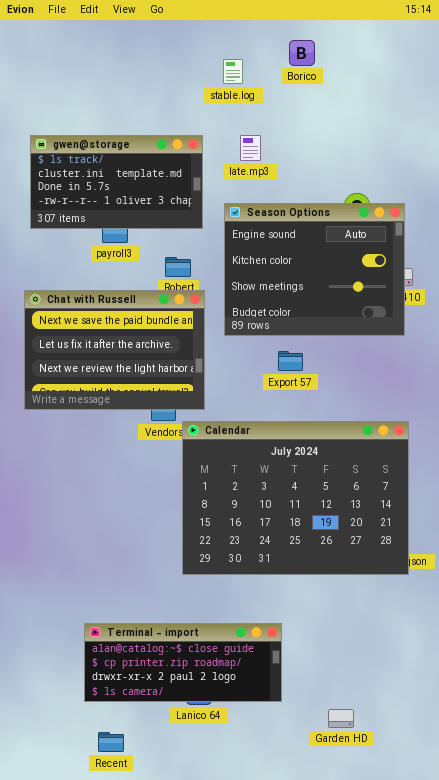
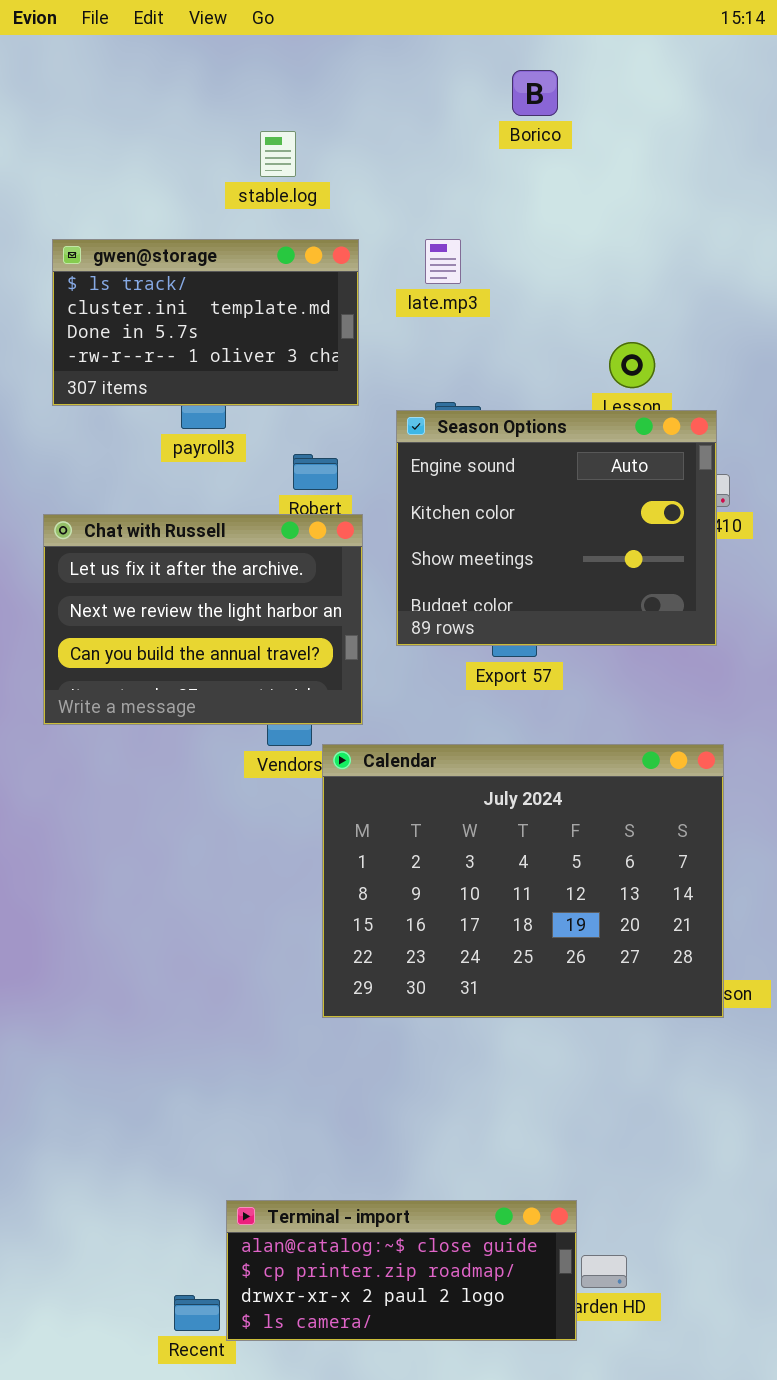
stable.log: [223,59,243,84] -> [260,131,296,177], moved
Season Options: [224,203,405,336] -> [396,410,717,646], moved
Chat with Russell: [24,290,205,410] -> [43,514,363,725], scrolled down 1 row
Terminal - import: [84,623,282,702] -> [226,1200,577,1341], moved

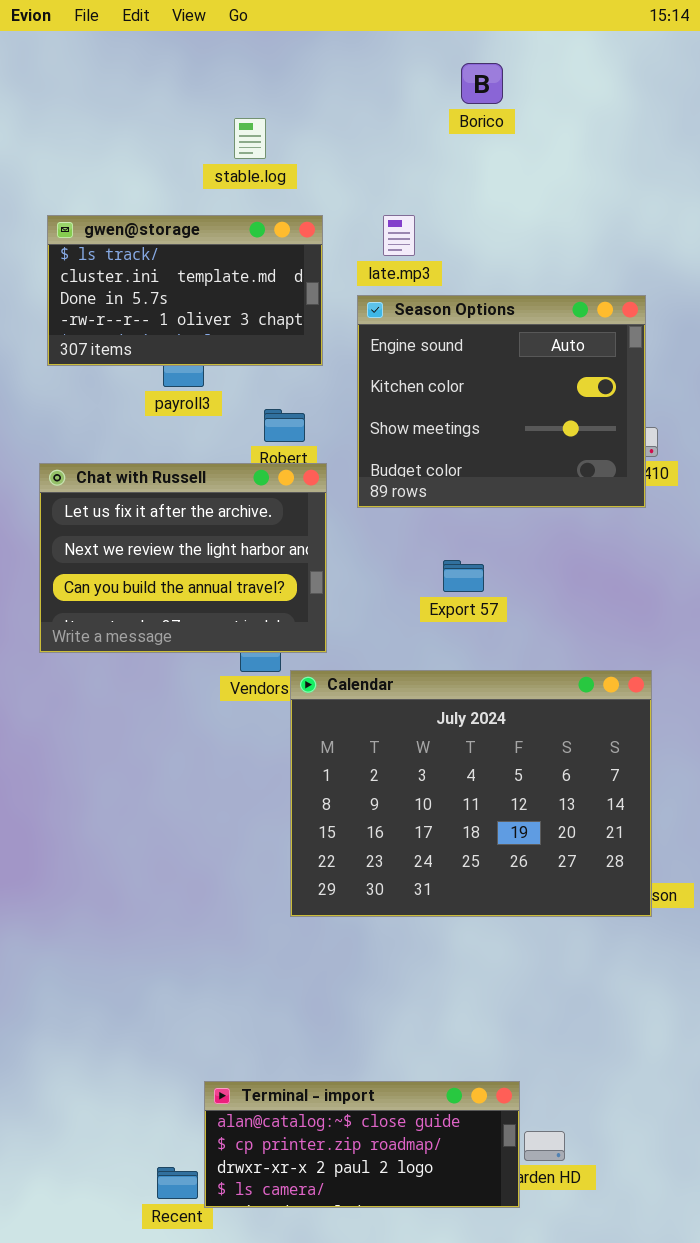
Season Options: [396,410,717,646] -> [357,295,646,508], moved

